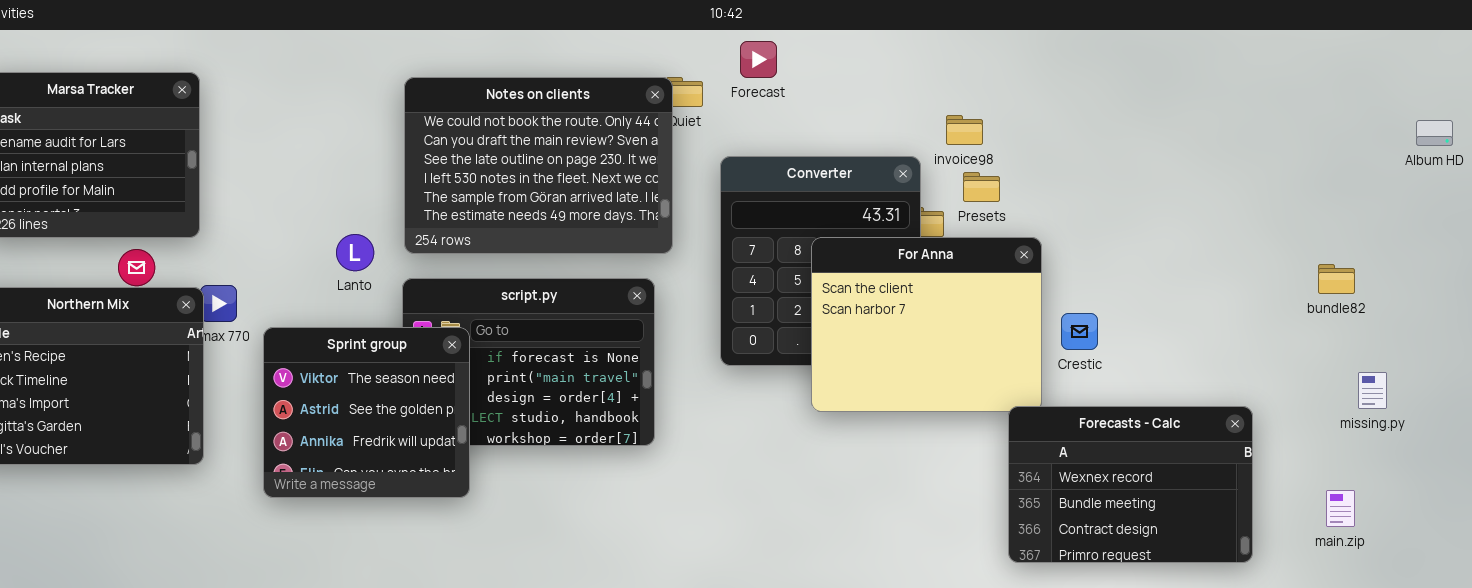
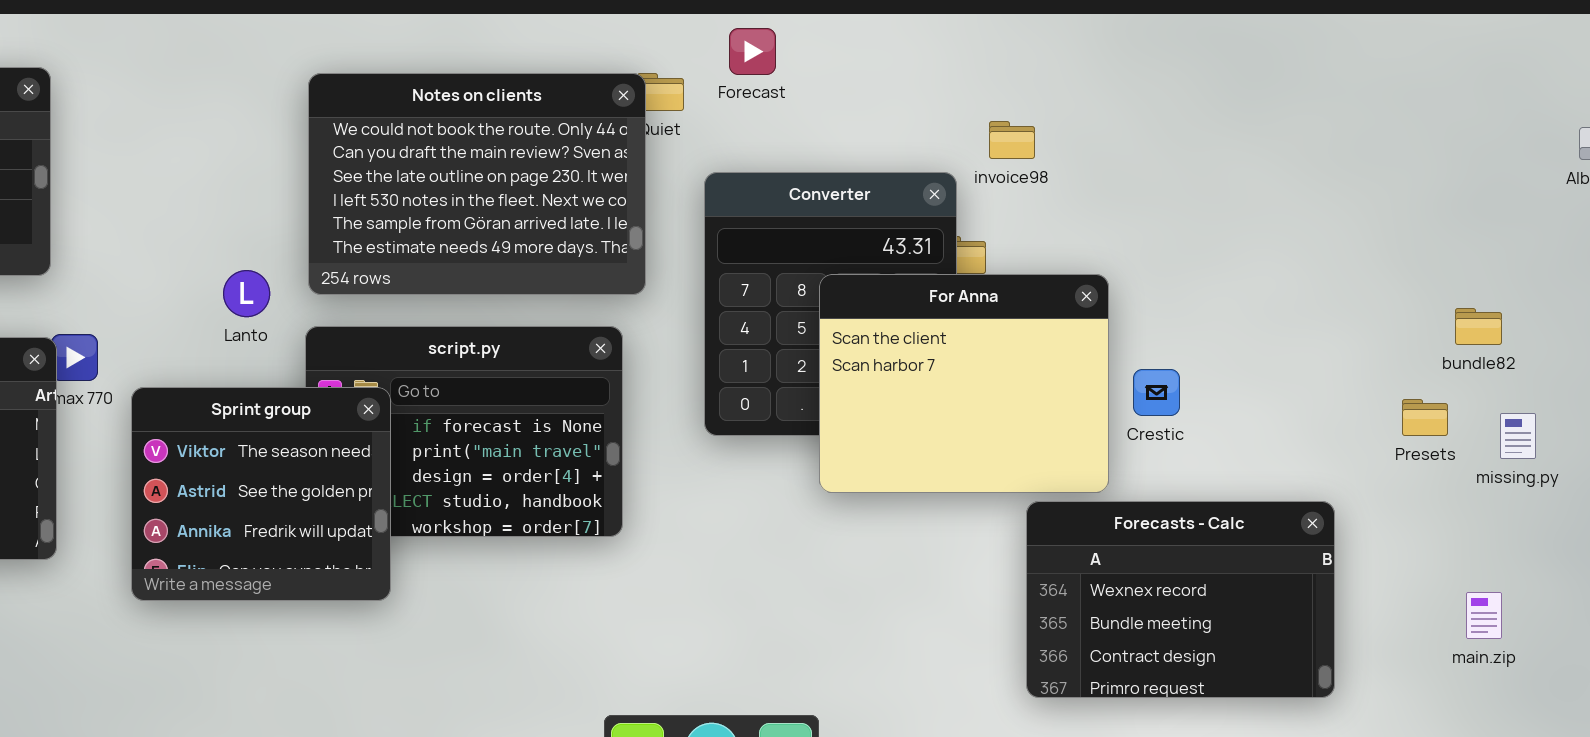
Presets: [963,172,1000,202] -> [1402,399,1448,436], moved
missing.py: [1358,372,1387,409] -> [1500,413,1536,459], moved
Forecasts - Calc: [1008,406,1253,563] -> [1026,501,1335,698], moved

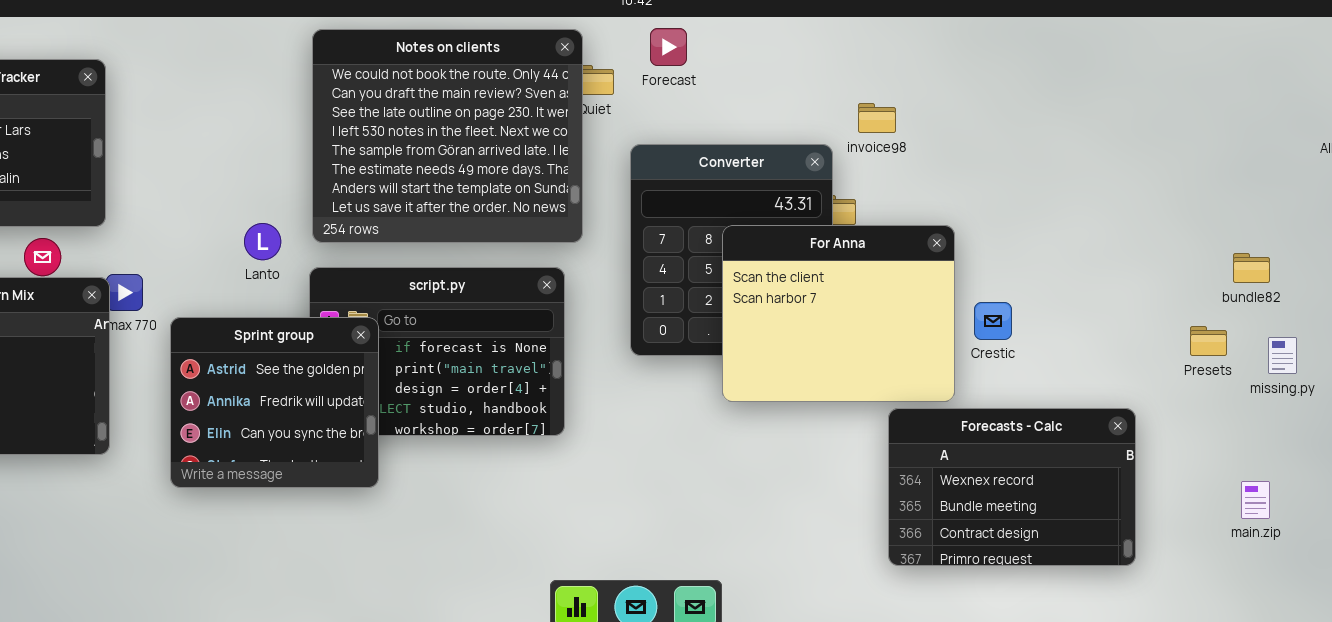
Notes on clients: [308,73,646,295] -> [312,29,583,243], resized
Sprint group: [131,387,391,601] -> [170,317,379,488], scrolled down 1 row

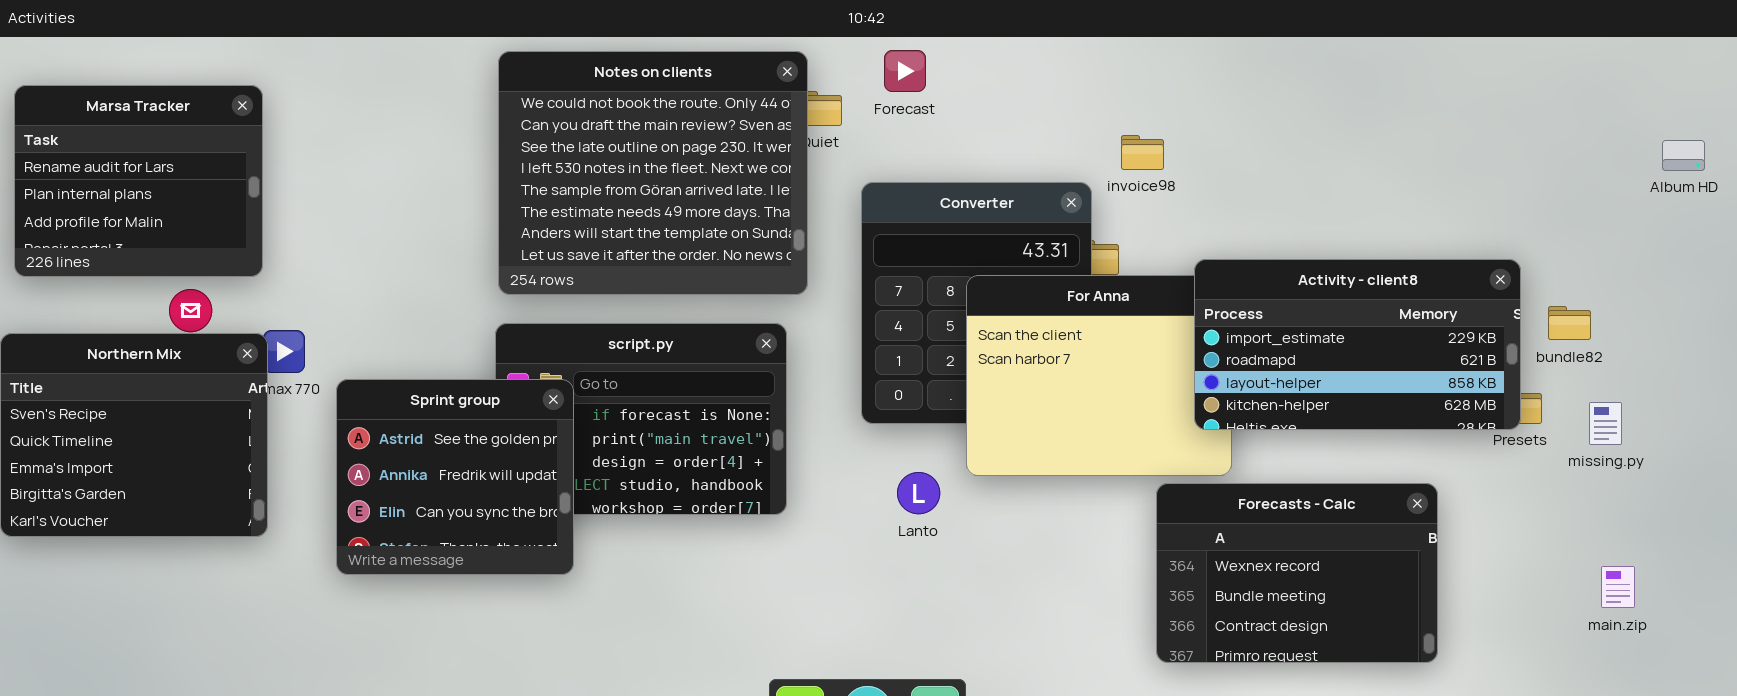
Activity - client8: none -> [1194,259,1521,430], opened
Lanto: [244,223,281,260] -> [897,472,940,514], moved
main.zip: [1241,481,1270,519] -> [1601,566,1635,608], moved

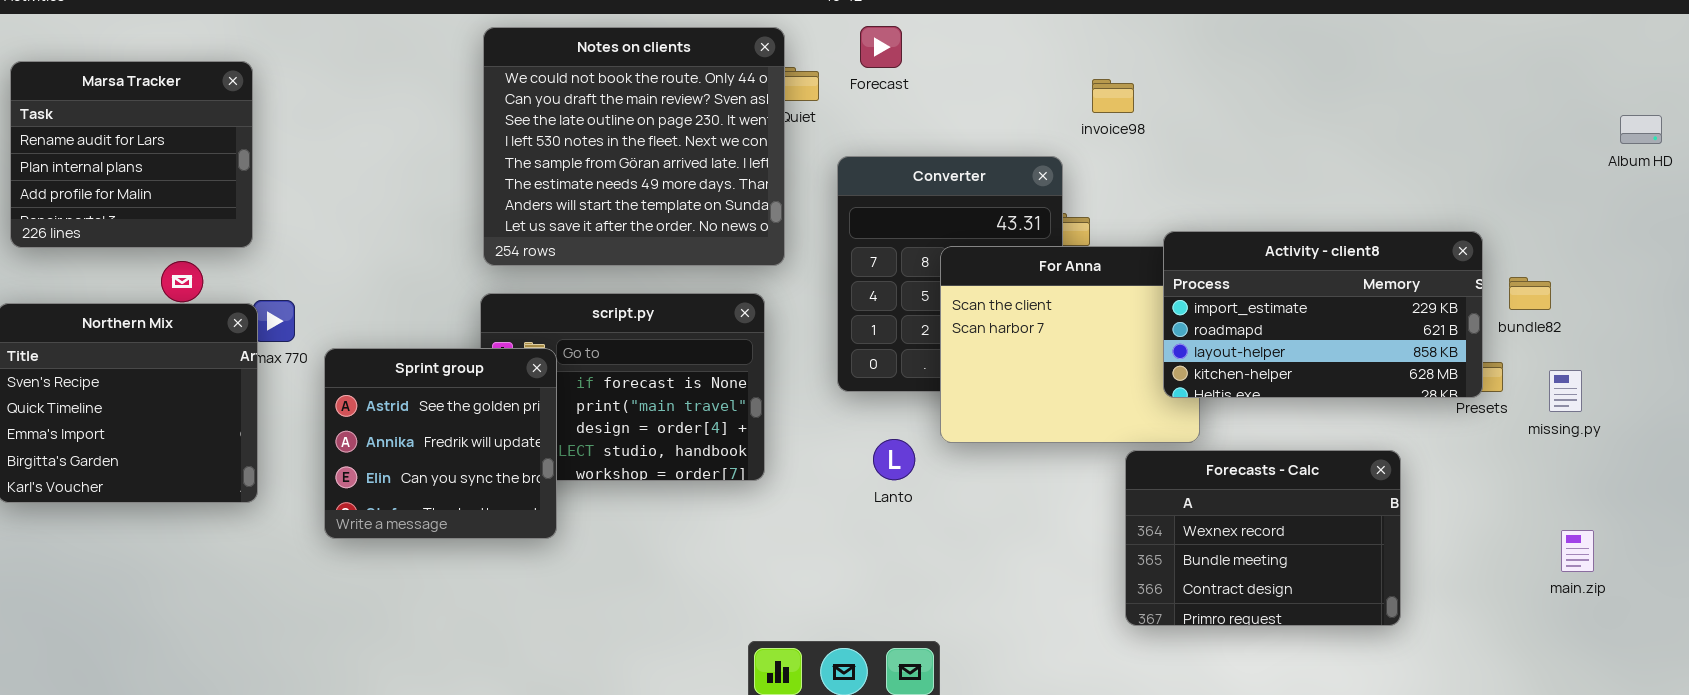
invoice98: [1121,135,1164,170] -> [1092,79,1134,113], moved

